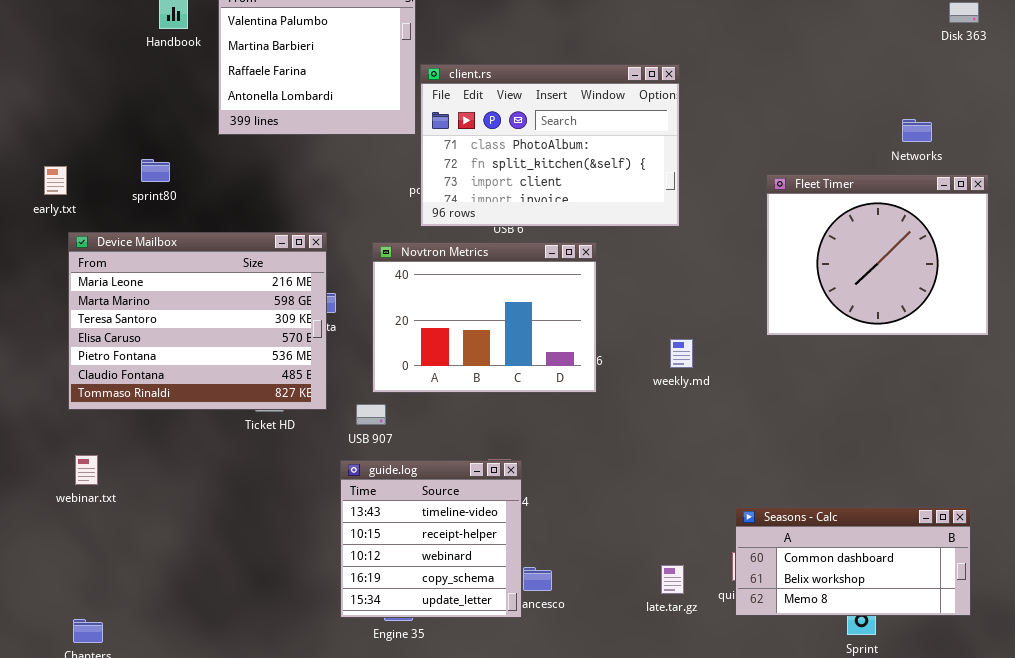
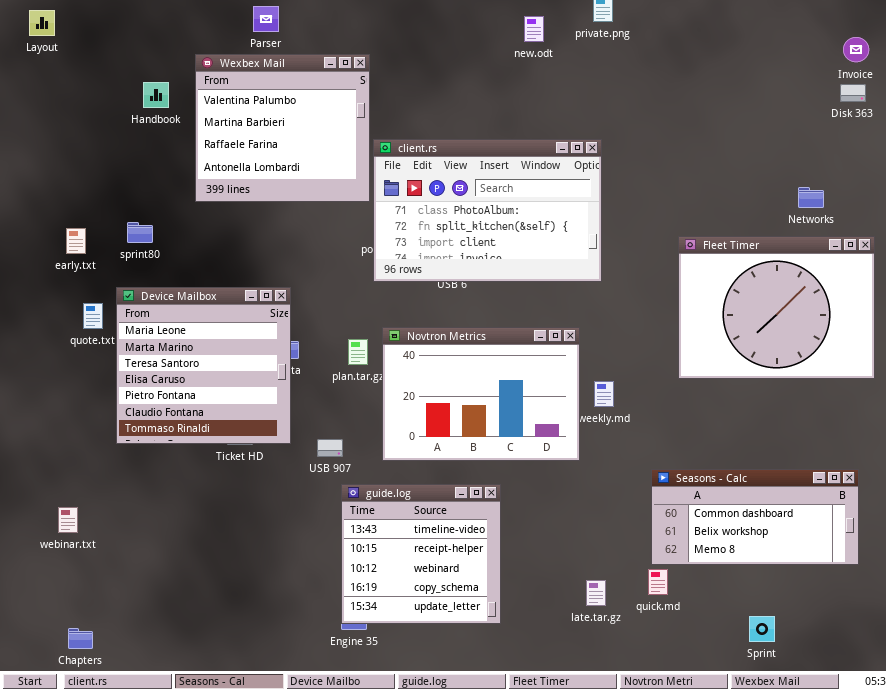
early.txt: [44,166,67,195] -> [66,228,86,254], moved
Device Mailbox: [68,232,327,410] -> [116,287,291,444], resized
Novtron Metrics: [372,242,597,393] -> [382,327,580,461], moved
webinar.txt: [75,455,98,485] -> [58,507,78,533], moved
guide.log: [340,460,522,618] -> [341,484,501,624], moved
Seasons - Calc: [735,507,971,616] -> [651,469,859,565], moved

